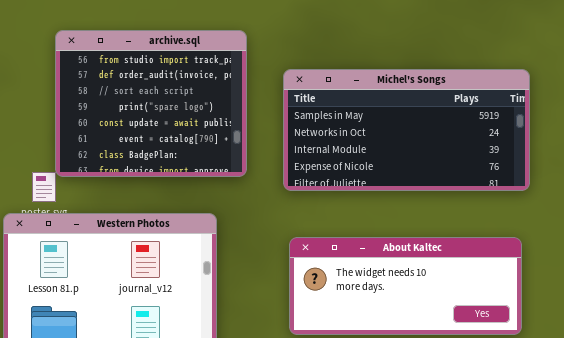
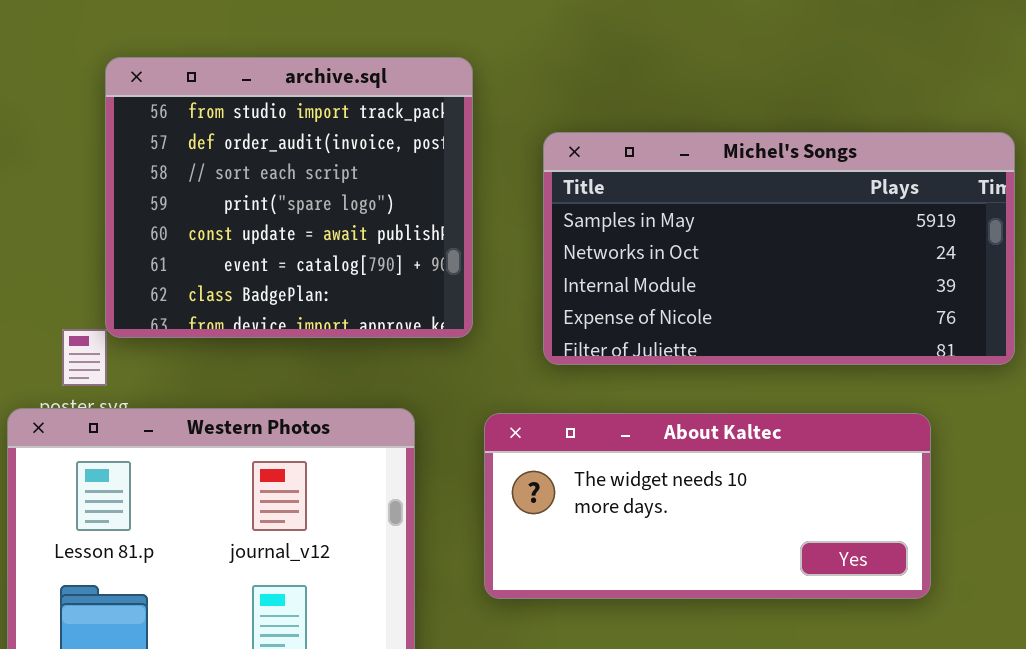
About Kaltec: [289,237,522,335] -> [484,413,931,599], moved

